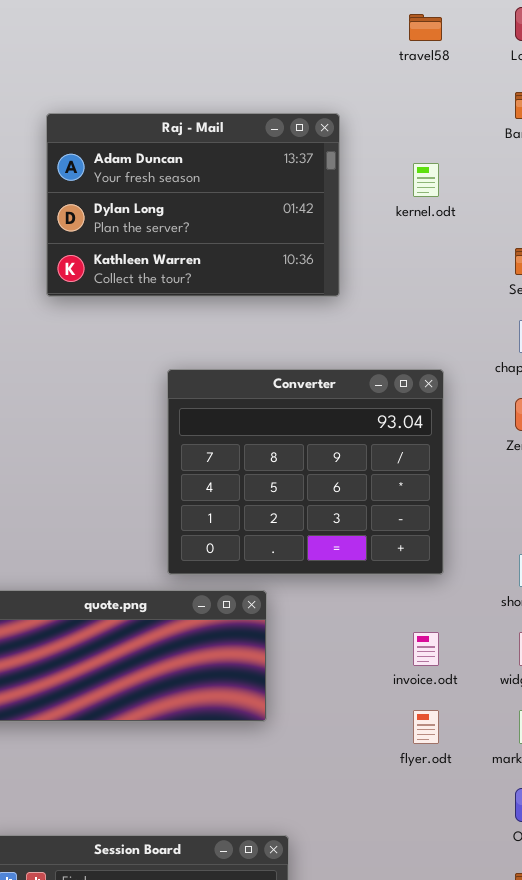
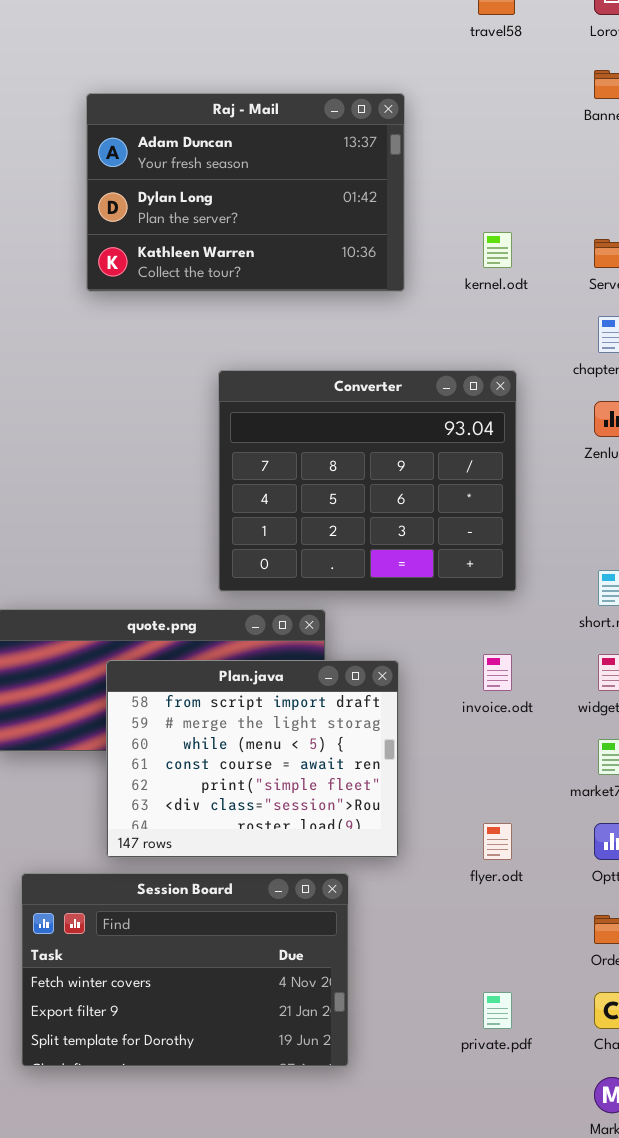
kernel.odt: [413,163,439,197] -> [483,232,512,268], moved
Plan.java: none -> [106,660,399,858], opened
flyer.odt: [413,710,439,744] -> [483,823,512,860], moved

